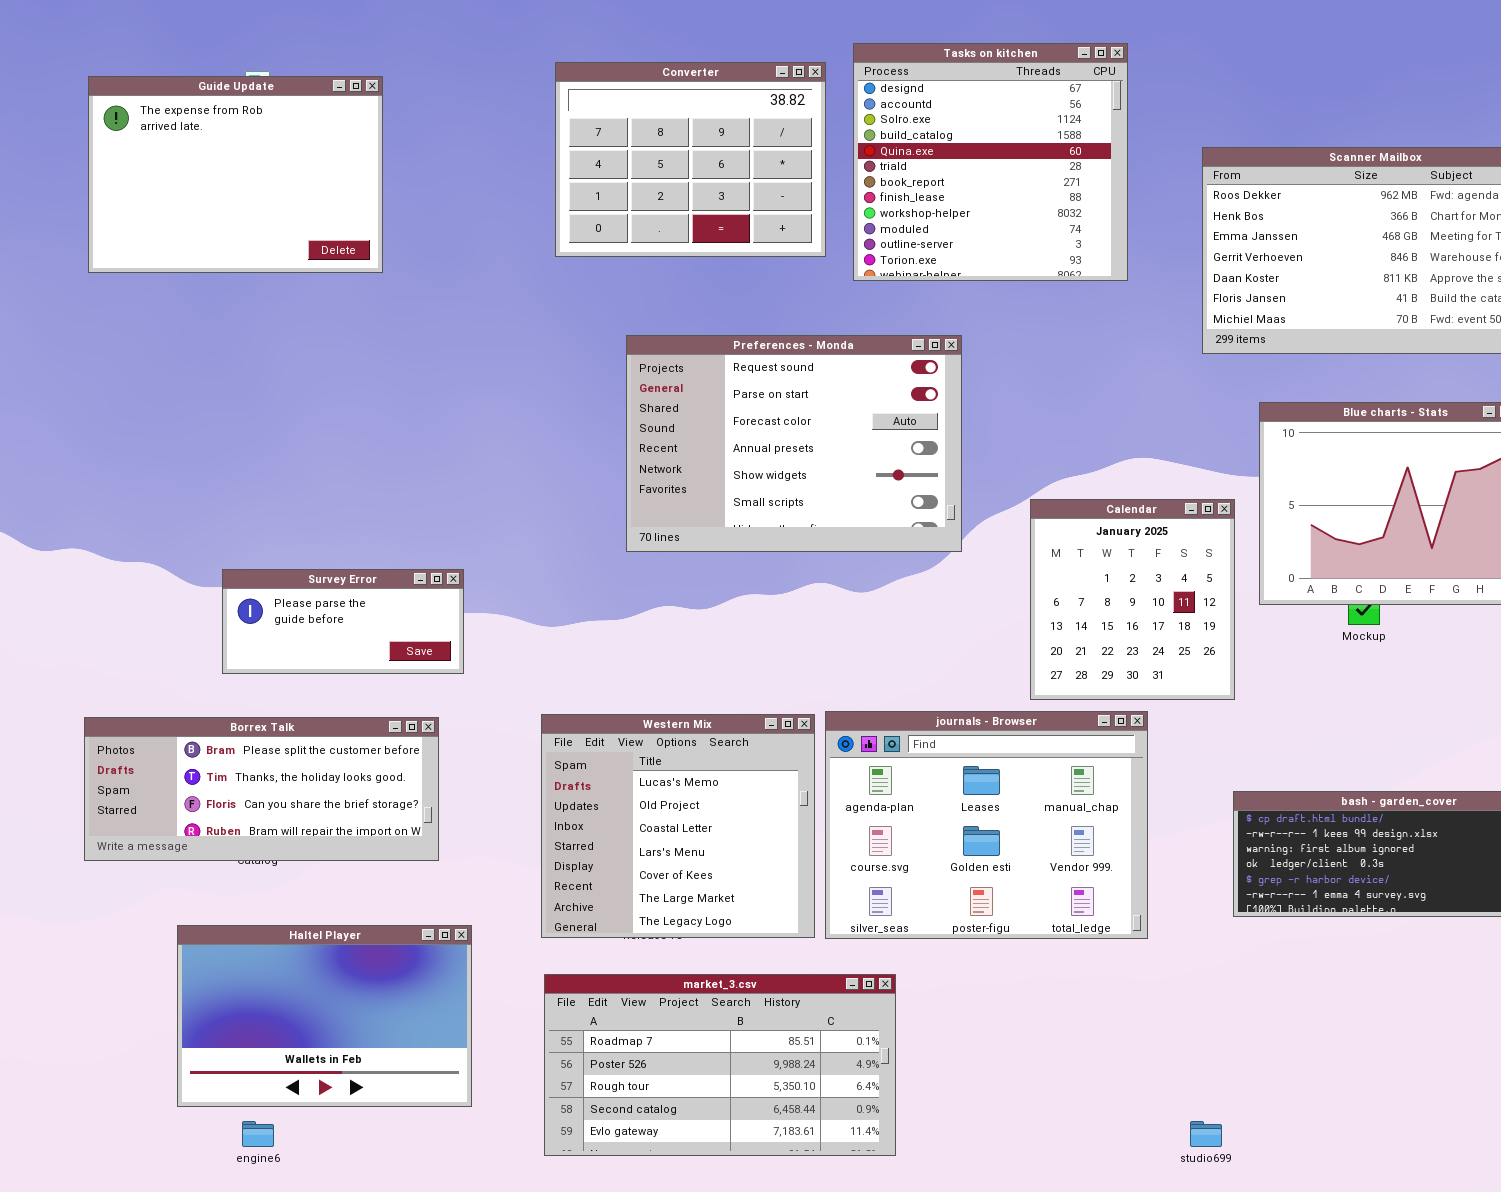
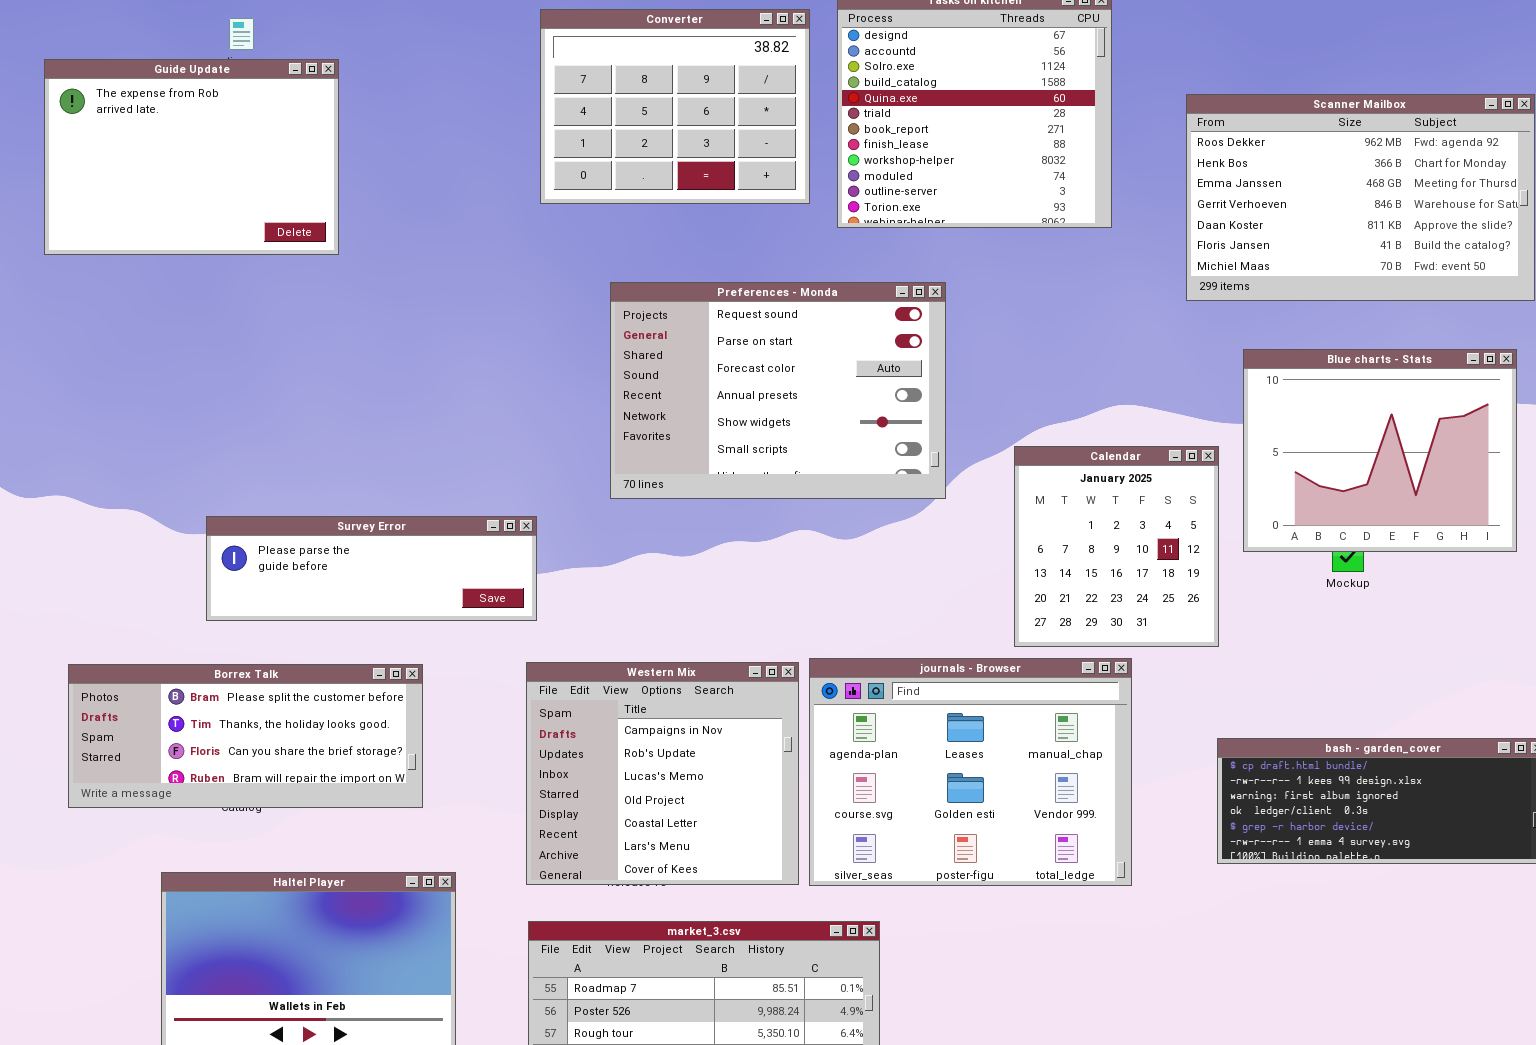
Guide Update: [88,76,383,273] -> [44,59,339,255], moved
Survey Error: [222,569,464,674] -> [206,516,537,621], resized
Western Mix: [541,714,815,938] -> [526,662,799,885], scrolled up 2 rows

